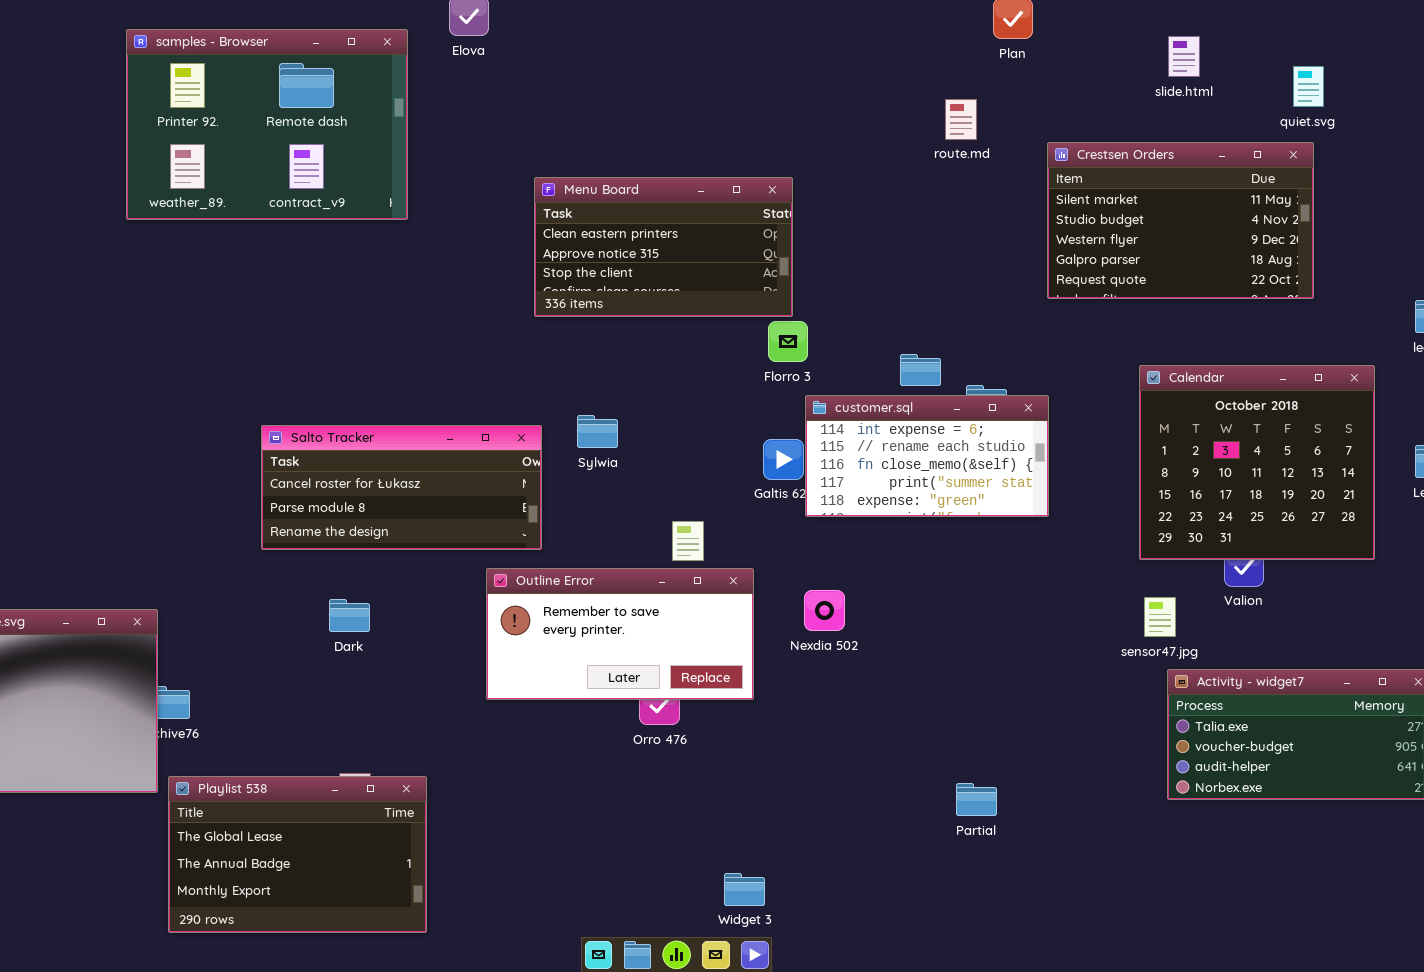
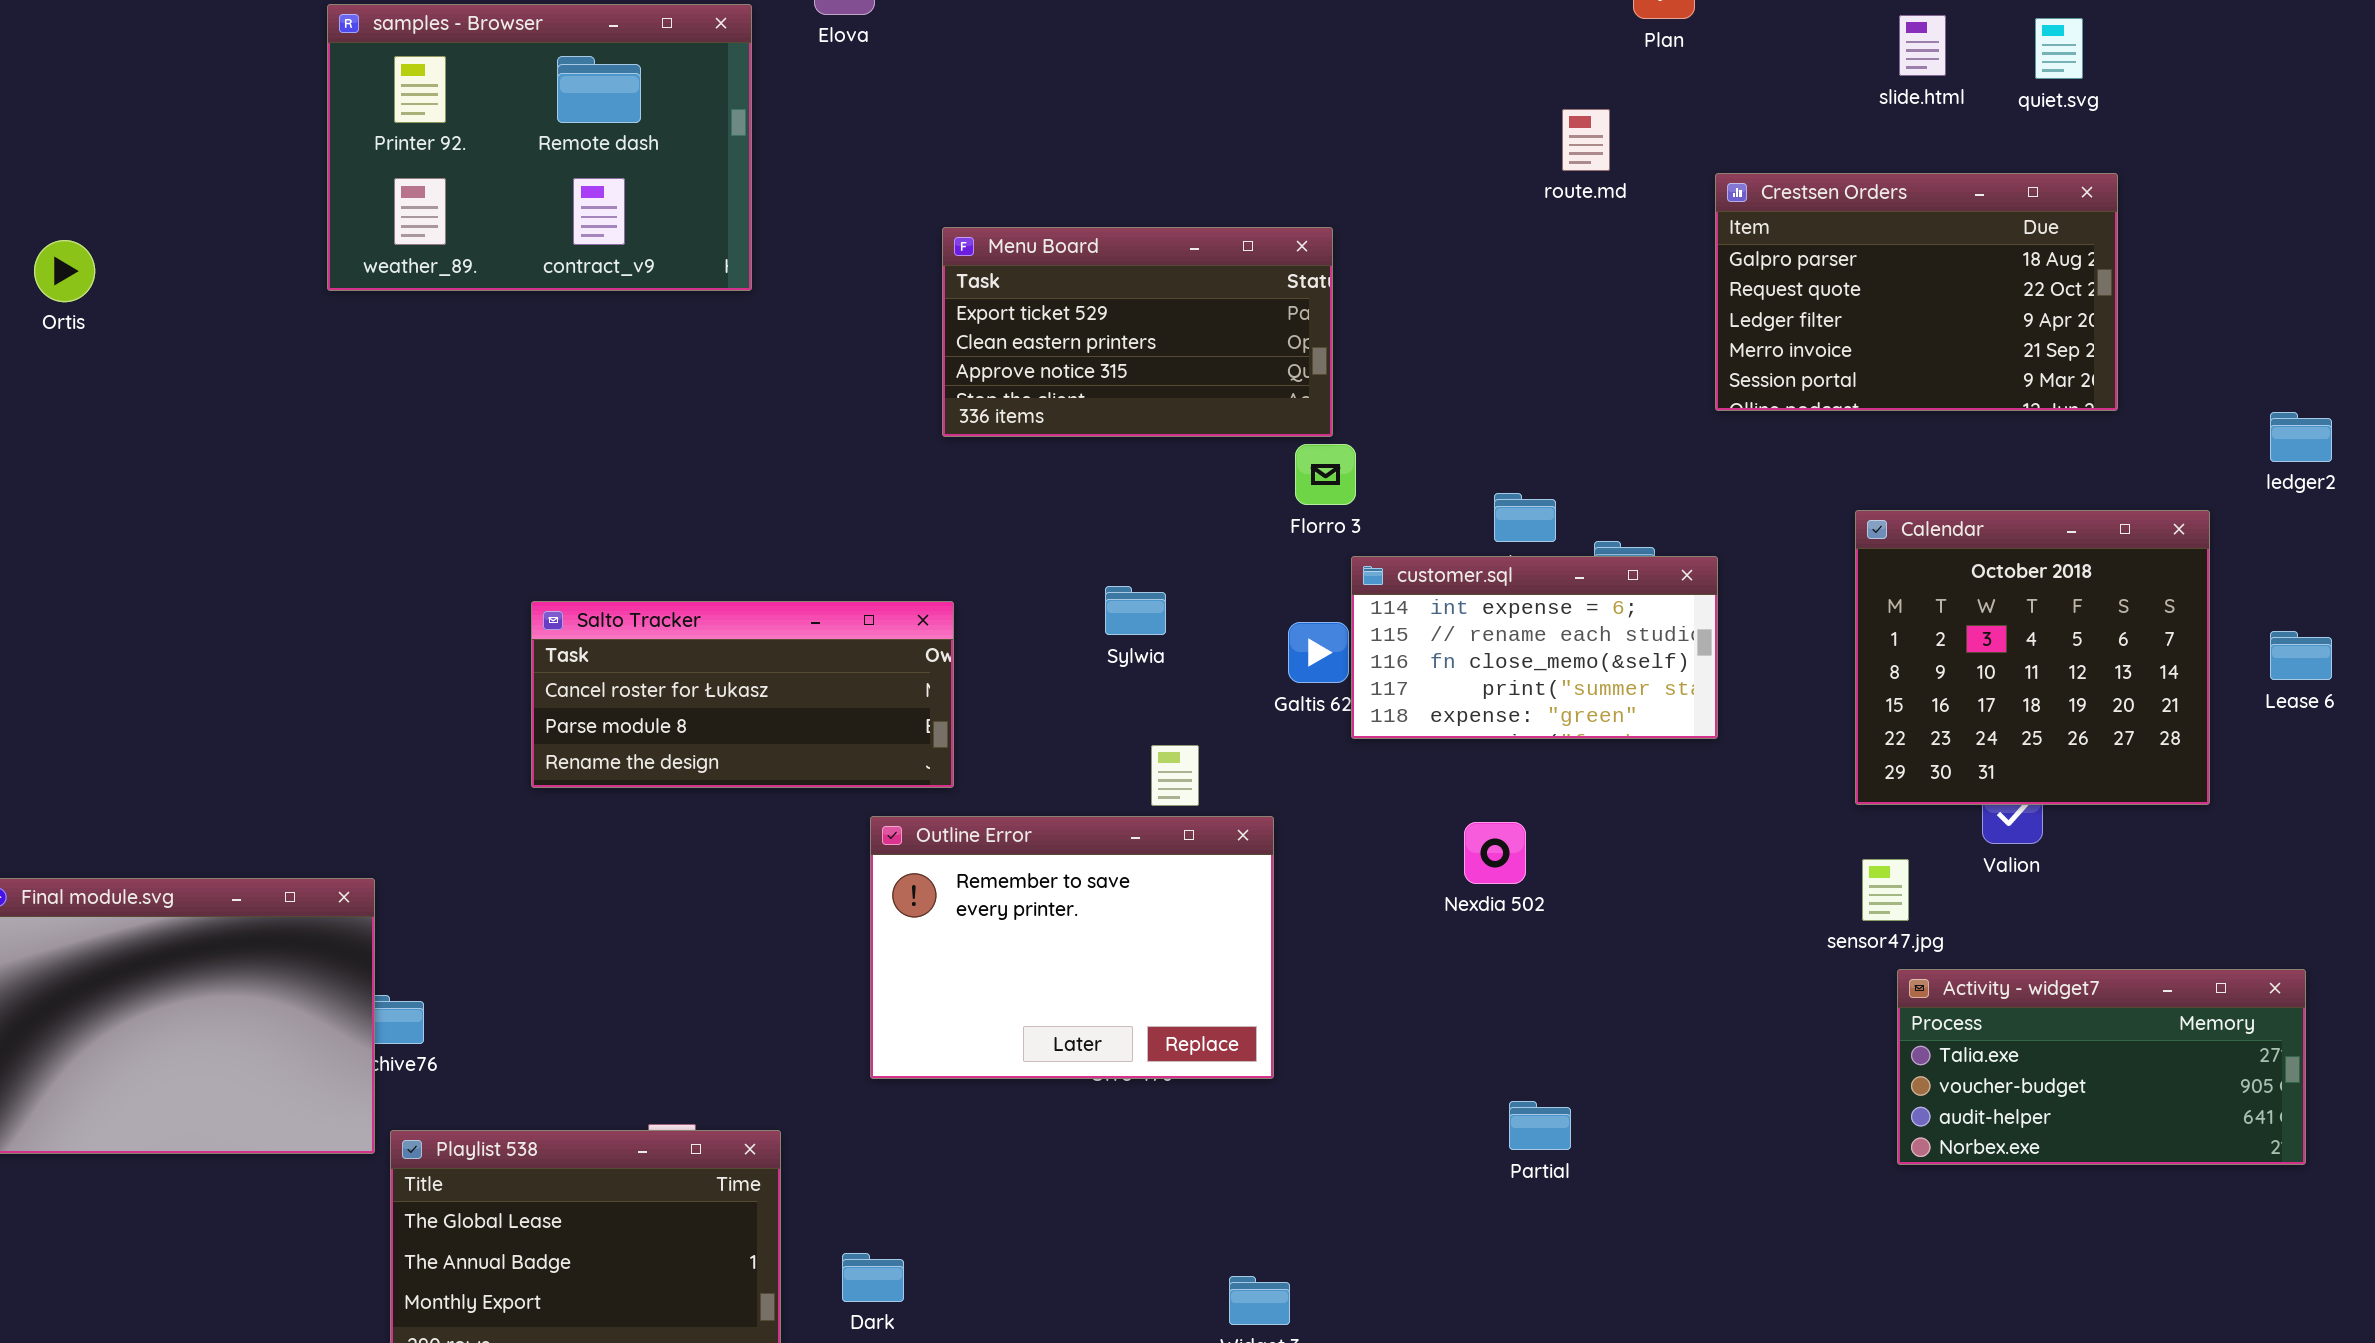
quiet.svg: [1293,66,1324,107] -> [2035,18,2083,79], moved
Crestsen Orders: [1047,142,1314,299] -> [1715,173,2118,411], scrolled down 3 rows
Menu Board: [534,177,793,317] -> [942,227,1333,437], scrolled up 1 row
Sylwia: [577,415,618,448] -> [1105,586,1166,635], moved
Outline Error: [486,568,754,700] -> [870,816,1274,1079], resized
Nexdia 502: [804,590,845,631] -> [1464,822,1526,884], moved
Dark: [329,599,370,632] -> [842,1253,904,1302], moved
Partial: [956,783,997,816] -> [1509,1101,1571,1150], moved

